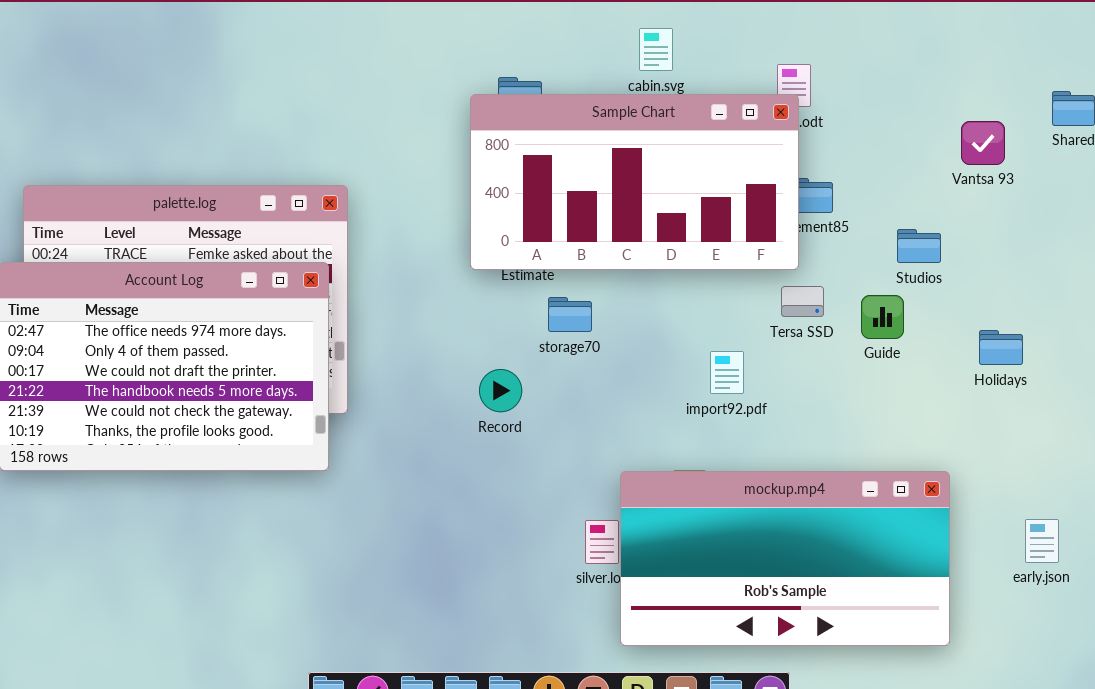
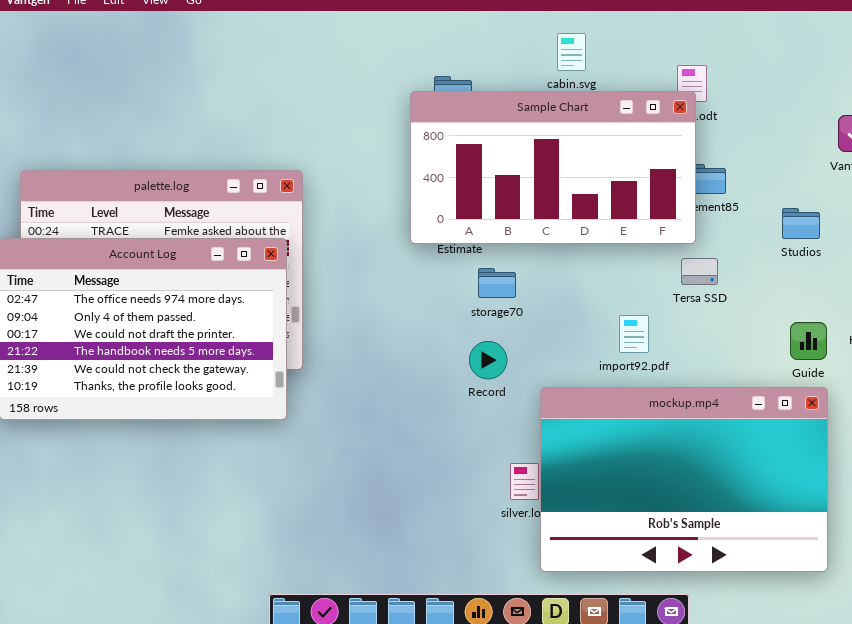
Guide: [861,295,904,339] -> [790,322,827,360], moved
Record: [479,369,522,412] -> [469,341,507,379], moved
mockup.mp4: [620,471,950,646] -> [540,387,828,572], resized

